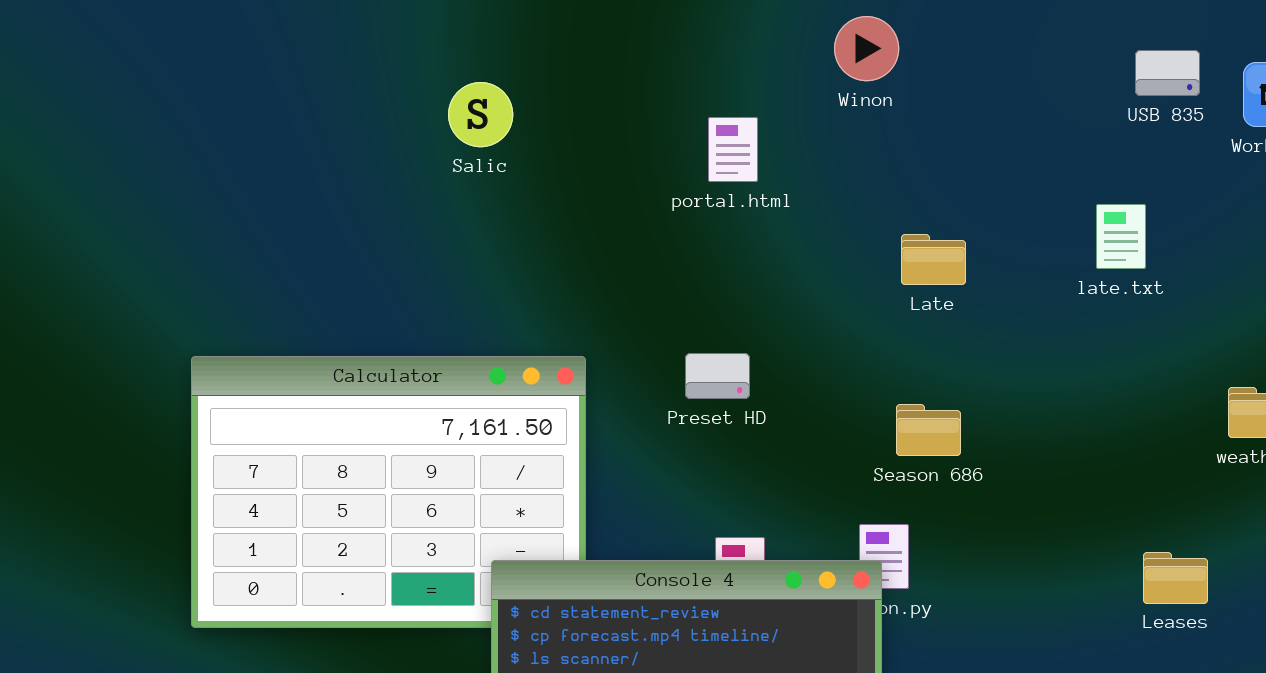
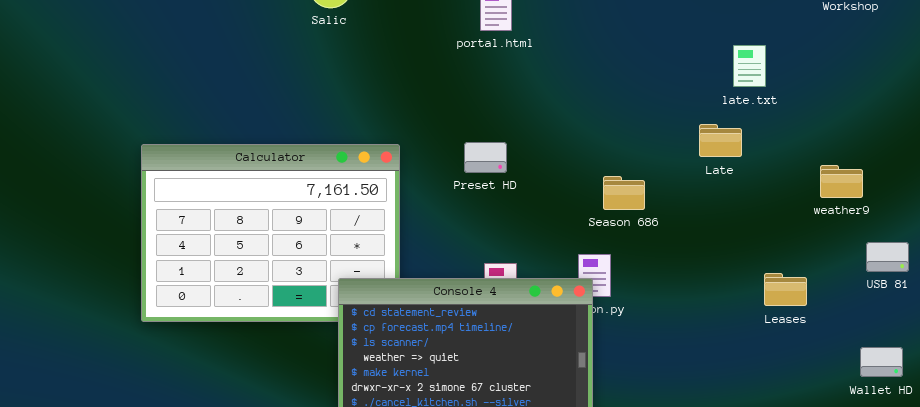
Late: [901,234,966,285] -> [699,124,742,157], moved

